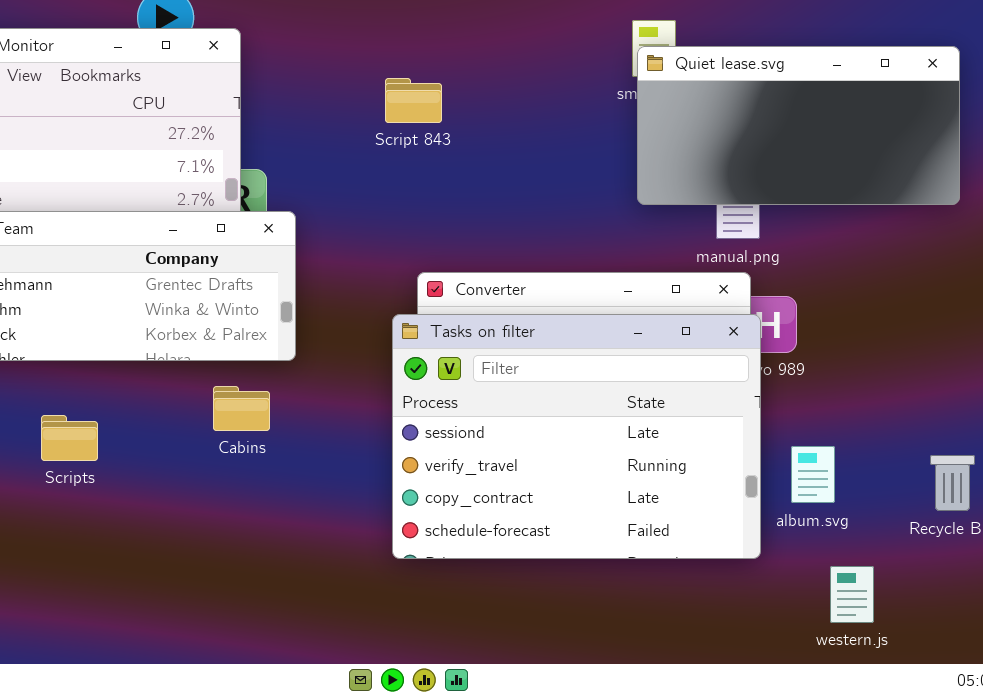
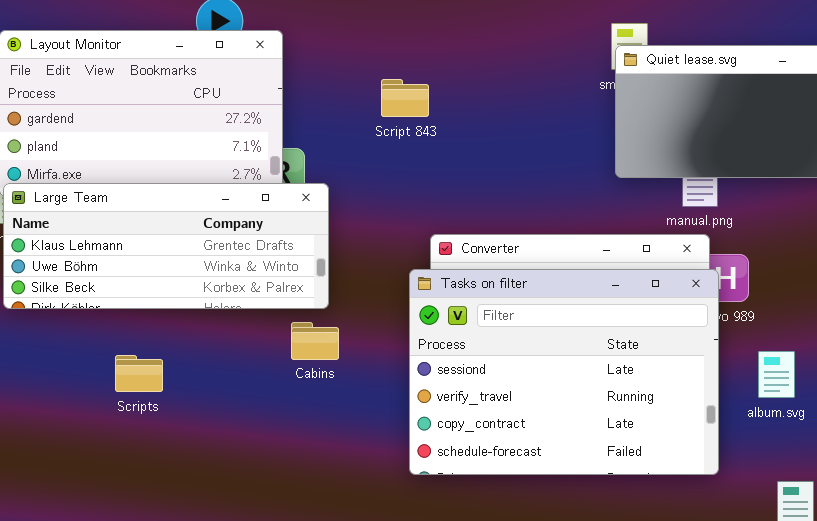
Script 843: [385,78,442,123] -> [381,79,429,117], moved
Cabins: [213,386,270,431] -> [291,322,339,360], moved
album.svg: [791,446,835,503] -> [758,351,795,398], moved

